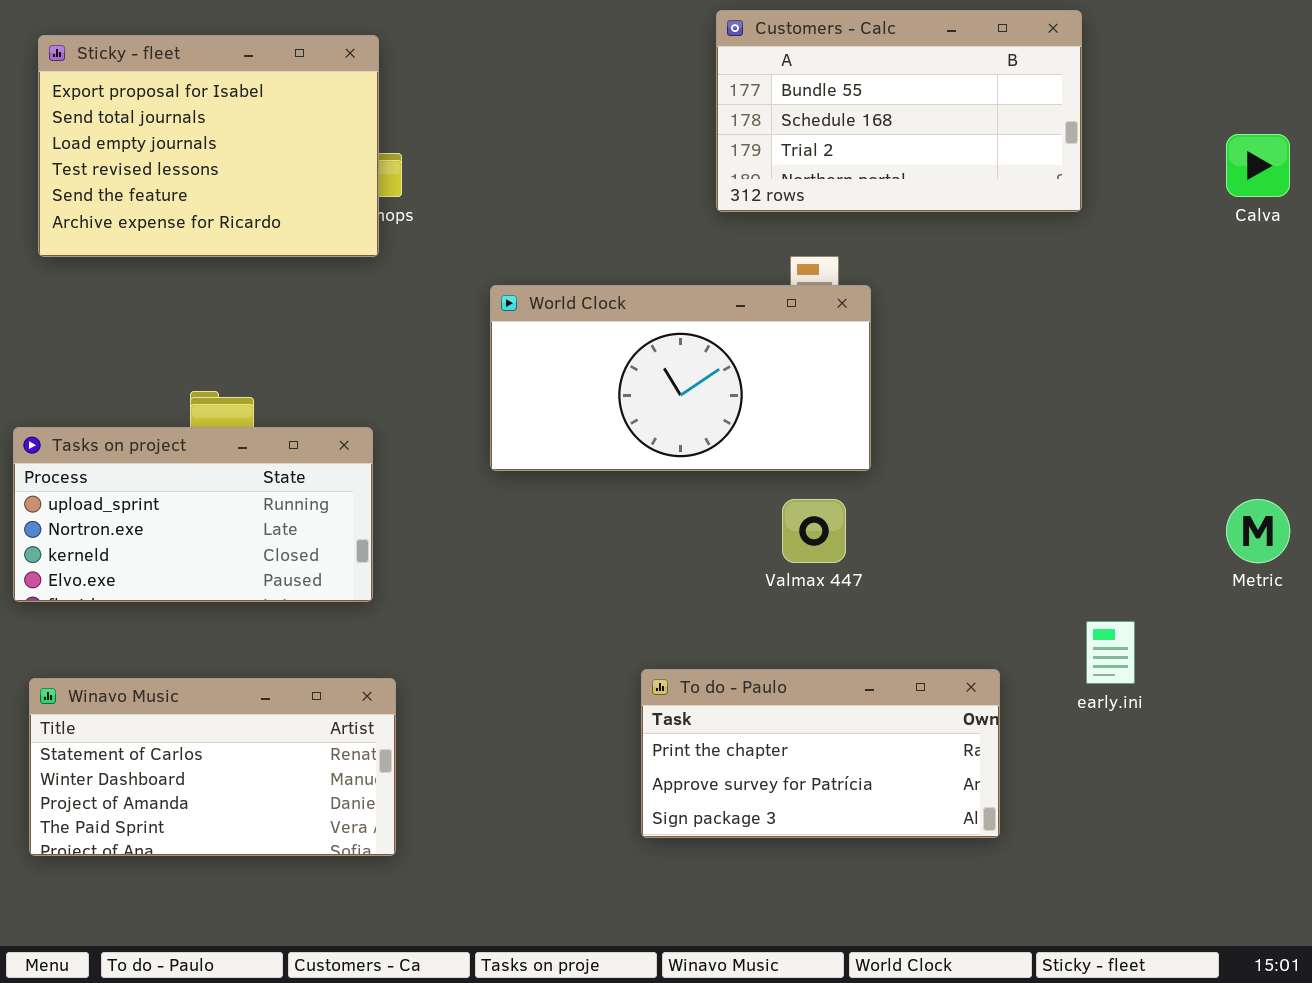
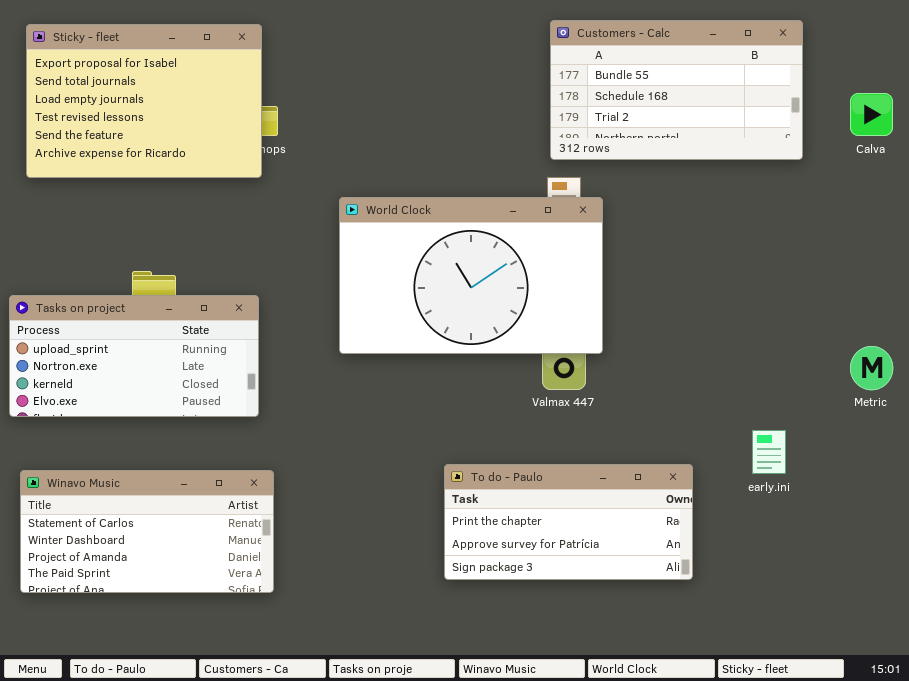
Customers - Calc: [716,10,1082,212] -> [550,20,803,160], moved
World Clock: [490,285,871,471] -> [339,197,603,354], resized

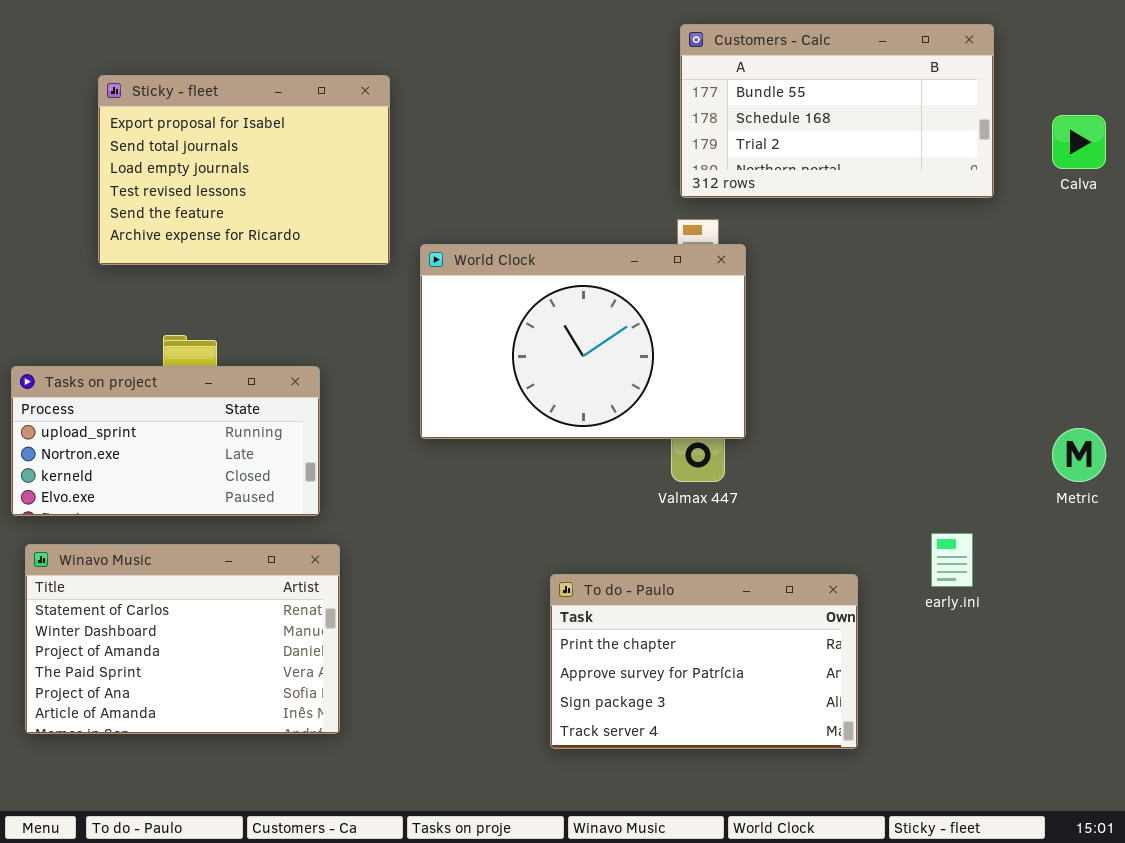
Sticky - fleet: [26,24,262,178] -> [98,75,390,265], moved
To do - Paulo: [444,464,693,580] -> [550,574,858,749], resized
Winavo Music: [20,470,274,593] -> [25,544,340,734], resized

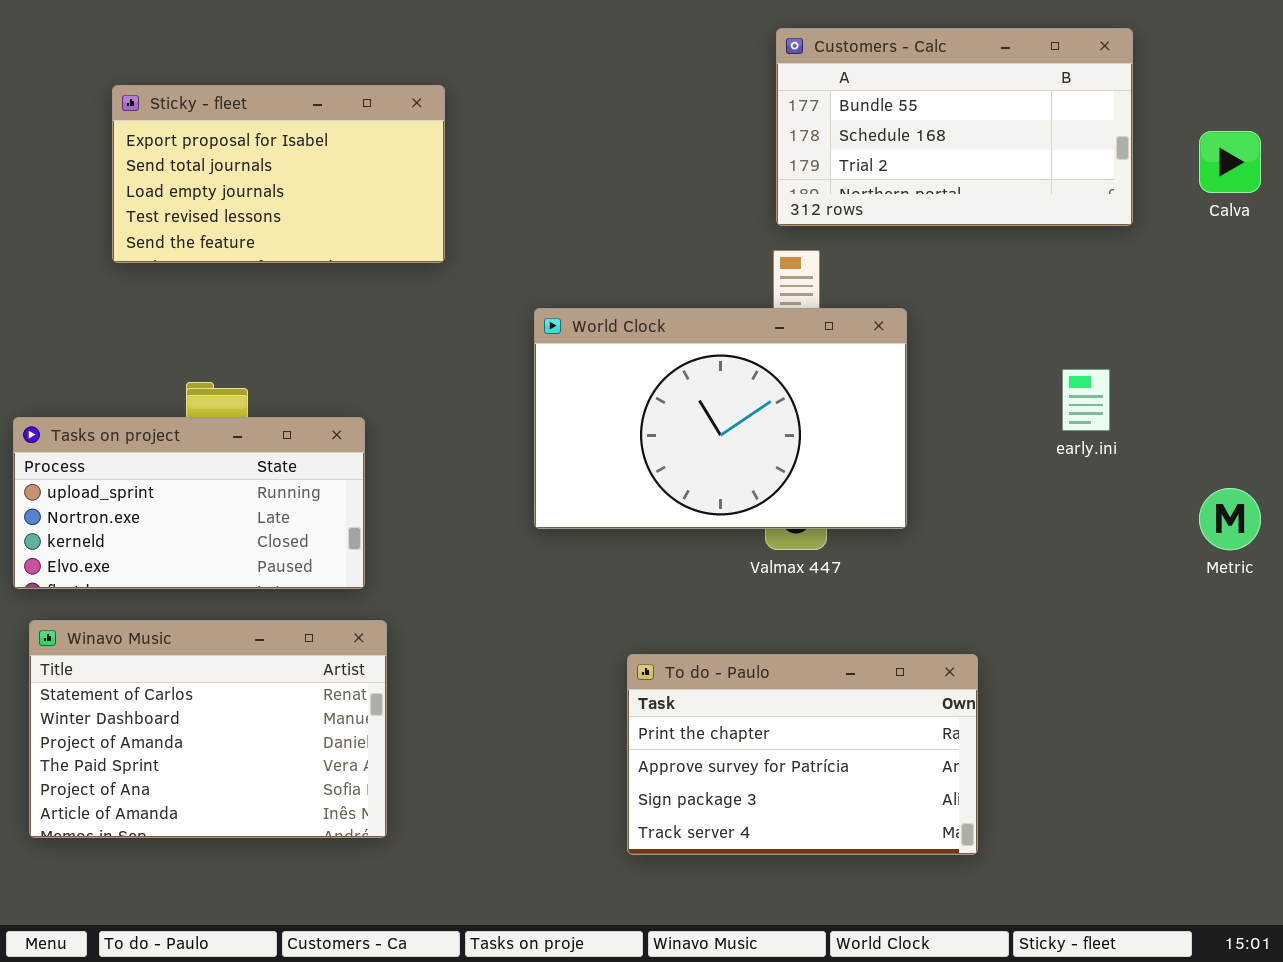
Sticky - fleet: [98,75,390,265] -> [112,85,445,263], resized
World Clock: [420,244,746,439] -> [534,308,907,529], moved
early.ini: [931,533,973,587] -> [1062,369,1110,431], moved

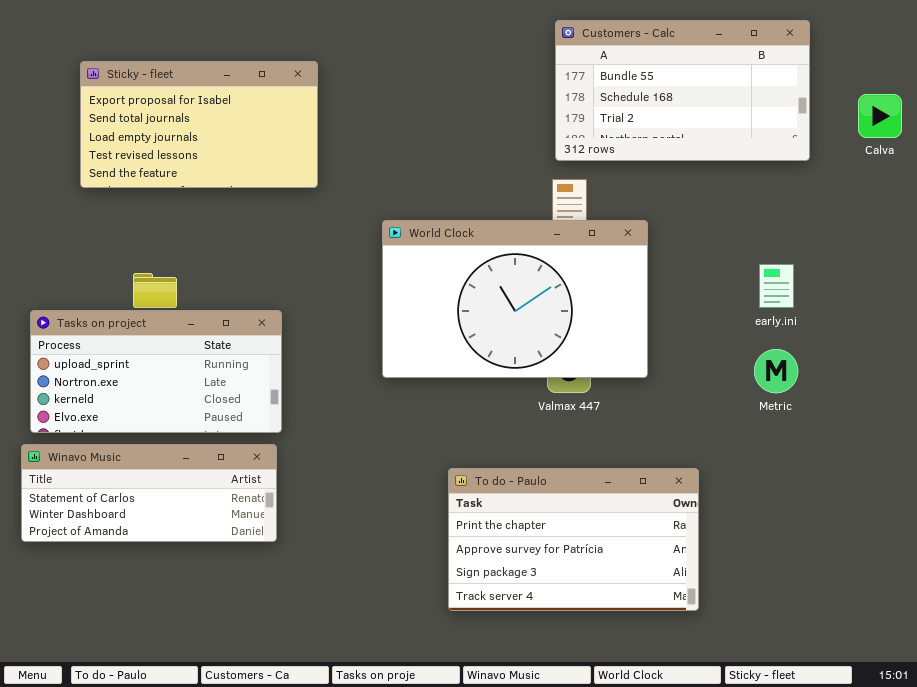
Tasks on project: [13,417,365,589] -> [30,310,282,433], moved
Metric: [1199,488,1261,550] -> [754,349,798,393], moved
Winavo Music: [29,620,387,838] -> [21,444,277,542], resized

